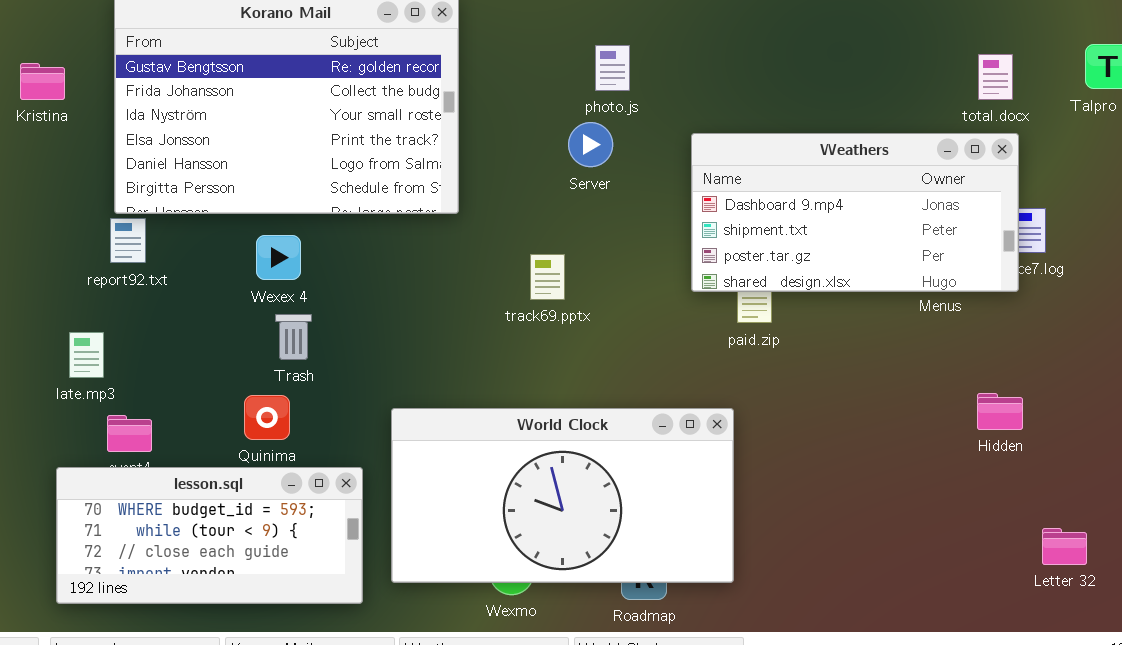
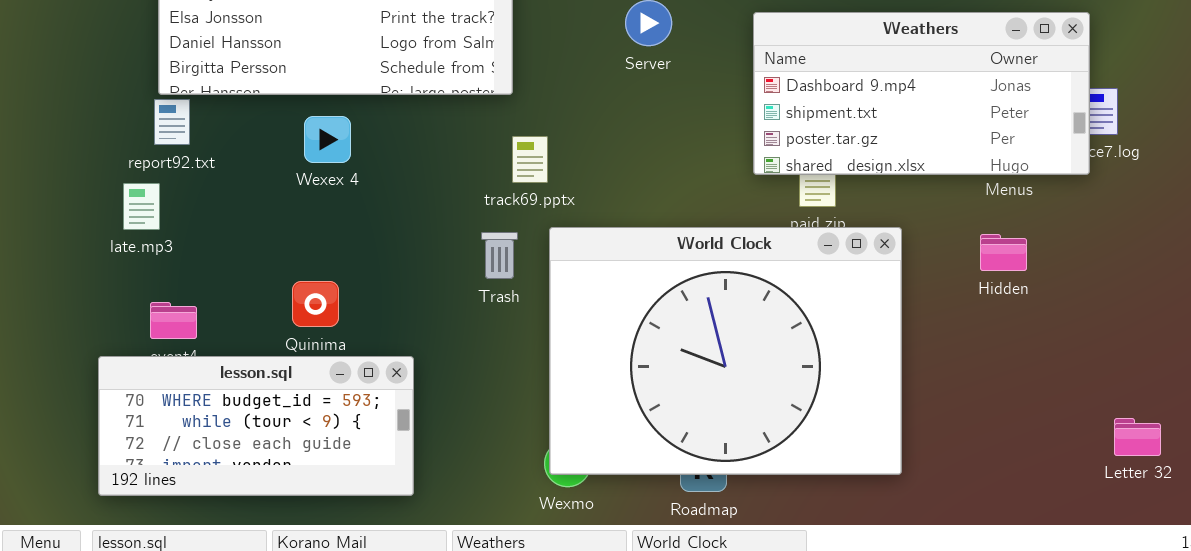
track69.pptx: [530,254,565,300] -> [512,136,548,183], moved
Trash: [275,314,312,360] -> [481,232,518,279], moved
late.mp3: [69,332,104,378] -> [123,183,160,230], moved
Hidden: [977,393,1023,430] -> [980,234,1027,271], moved
World Clock: [391,408,734,583] -> [549,227,902,475], moved, resized

